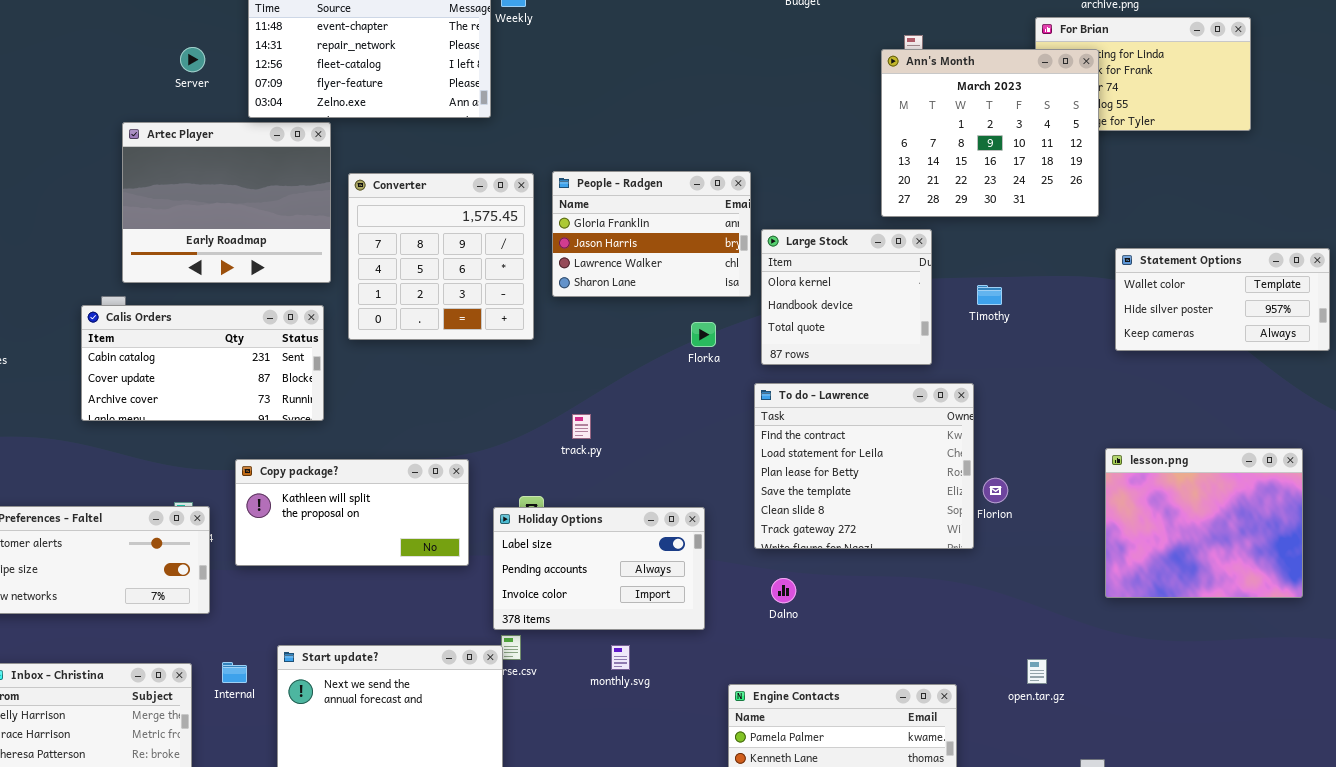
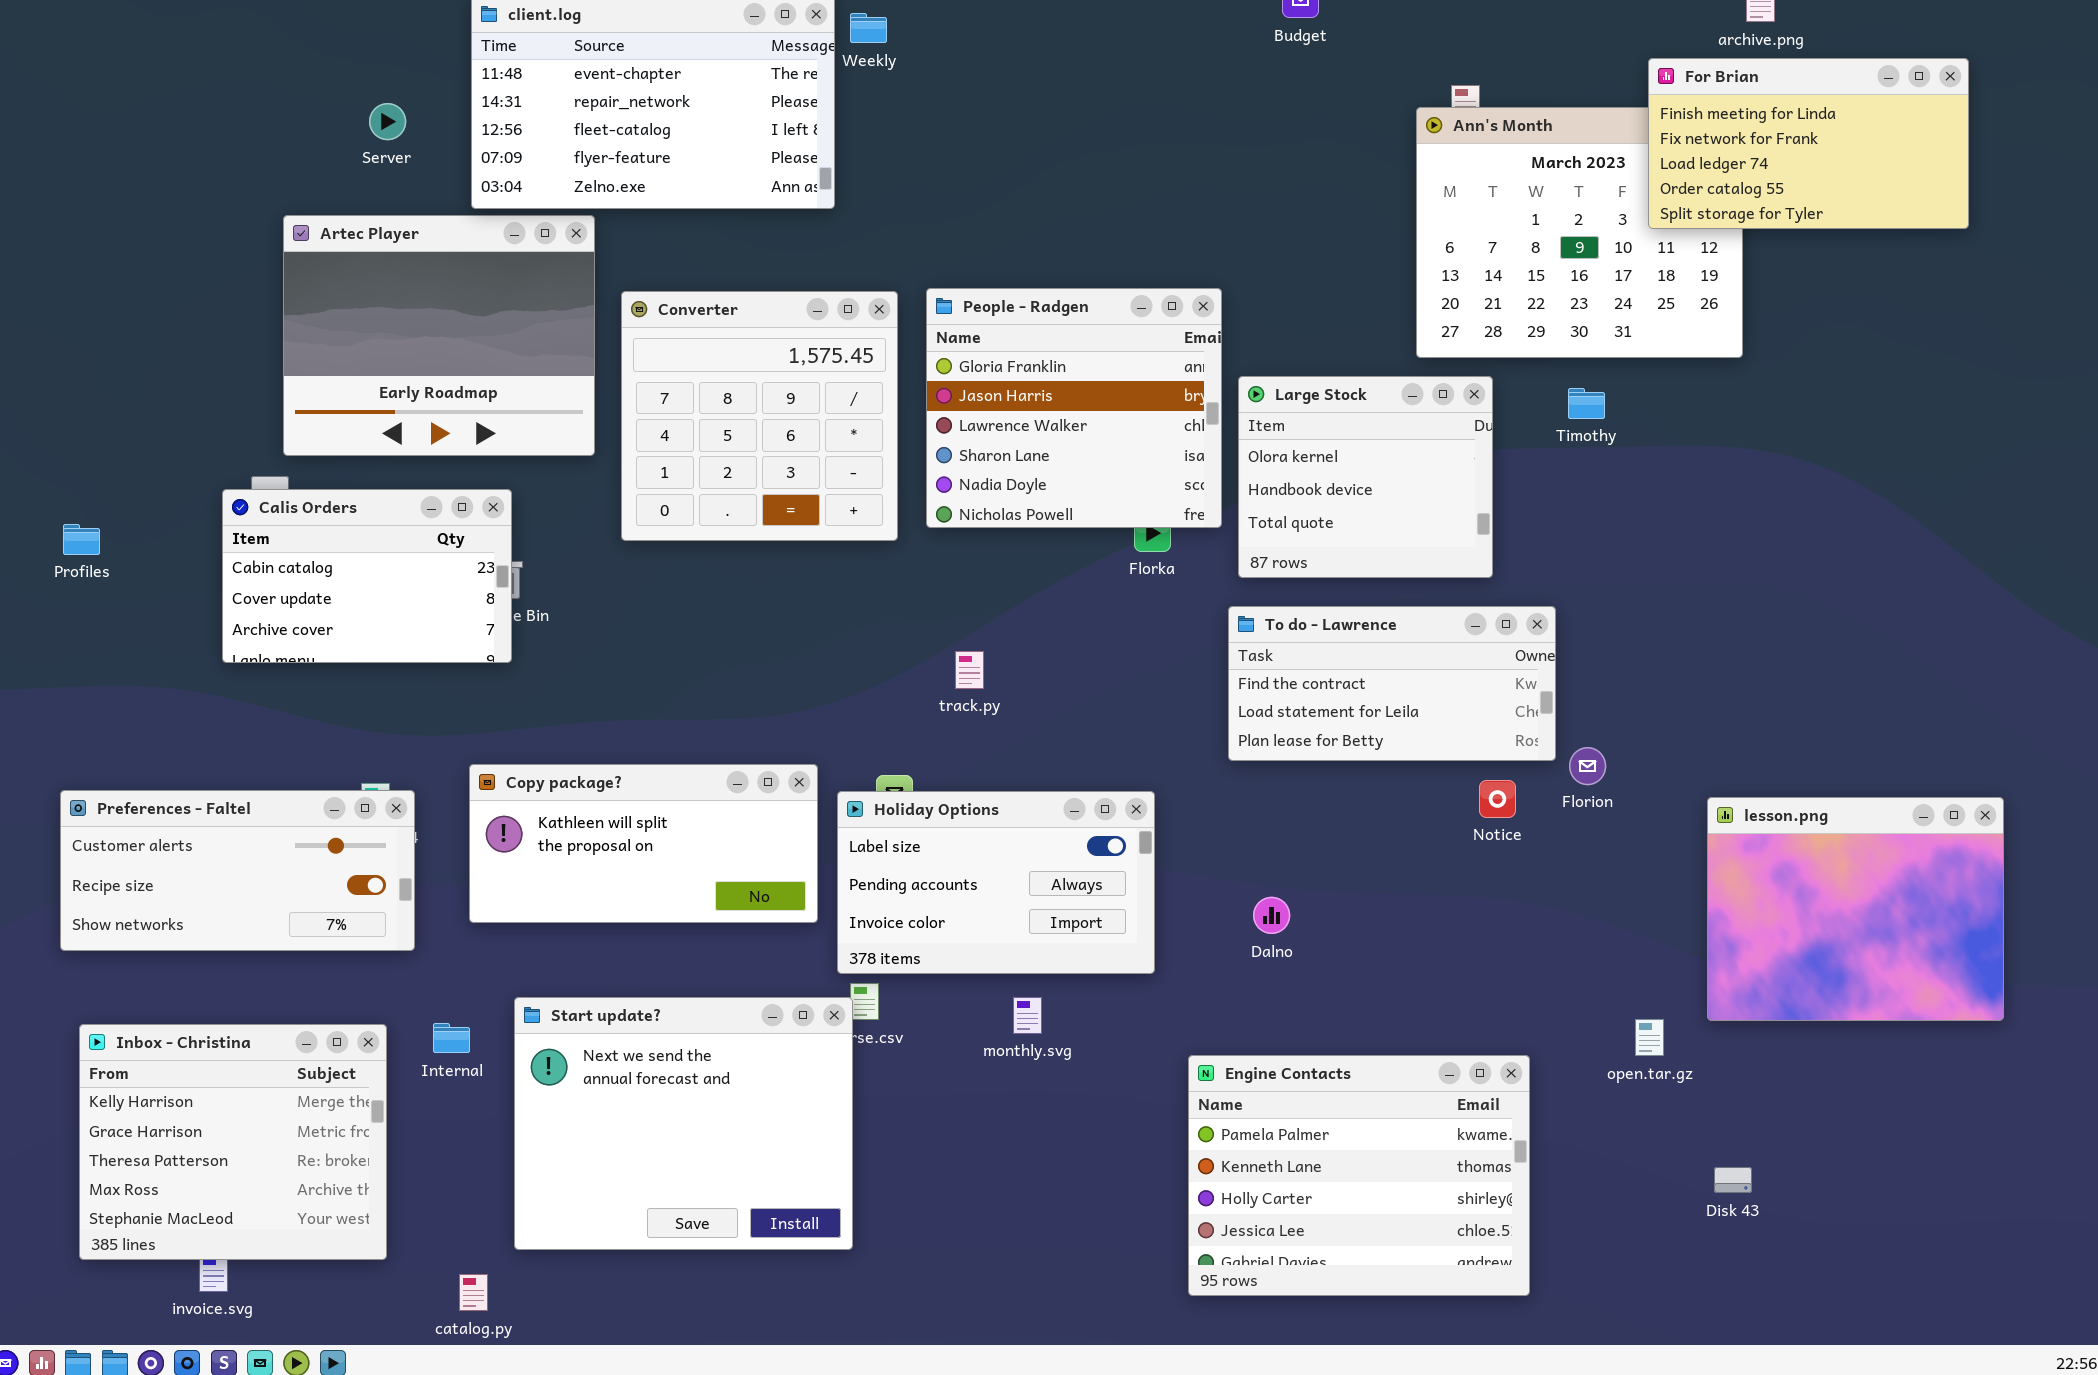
For Brian: [1035,17,1251,131] -> [1648,58,1969,229], raised
People - Radgen: [552,171,751,297] -> [926,288,1222,528], resized
Statement Options: [1115,248,1330,351] -> none, closed
Timothy: [977,285,1002,305] -> [1568,388,1605,419], moved
Calis Orders: [81,305,324,421] -> [222,489,512,663], resized
To do - Lawrence: [754,383,974,549] -> [1228,606,1556,761], resized
lesson.png: [1105,448,1303,598] -> [1707,797,2004,1021], moved
Copy package?: [235,459,469,566] -> [469,764,818,923], moved

